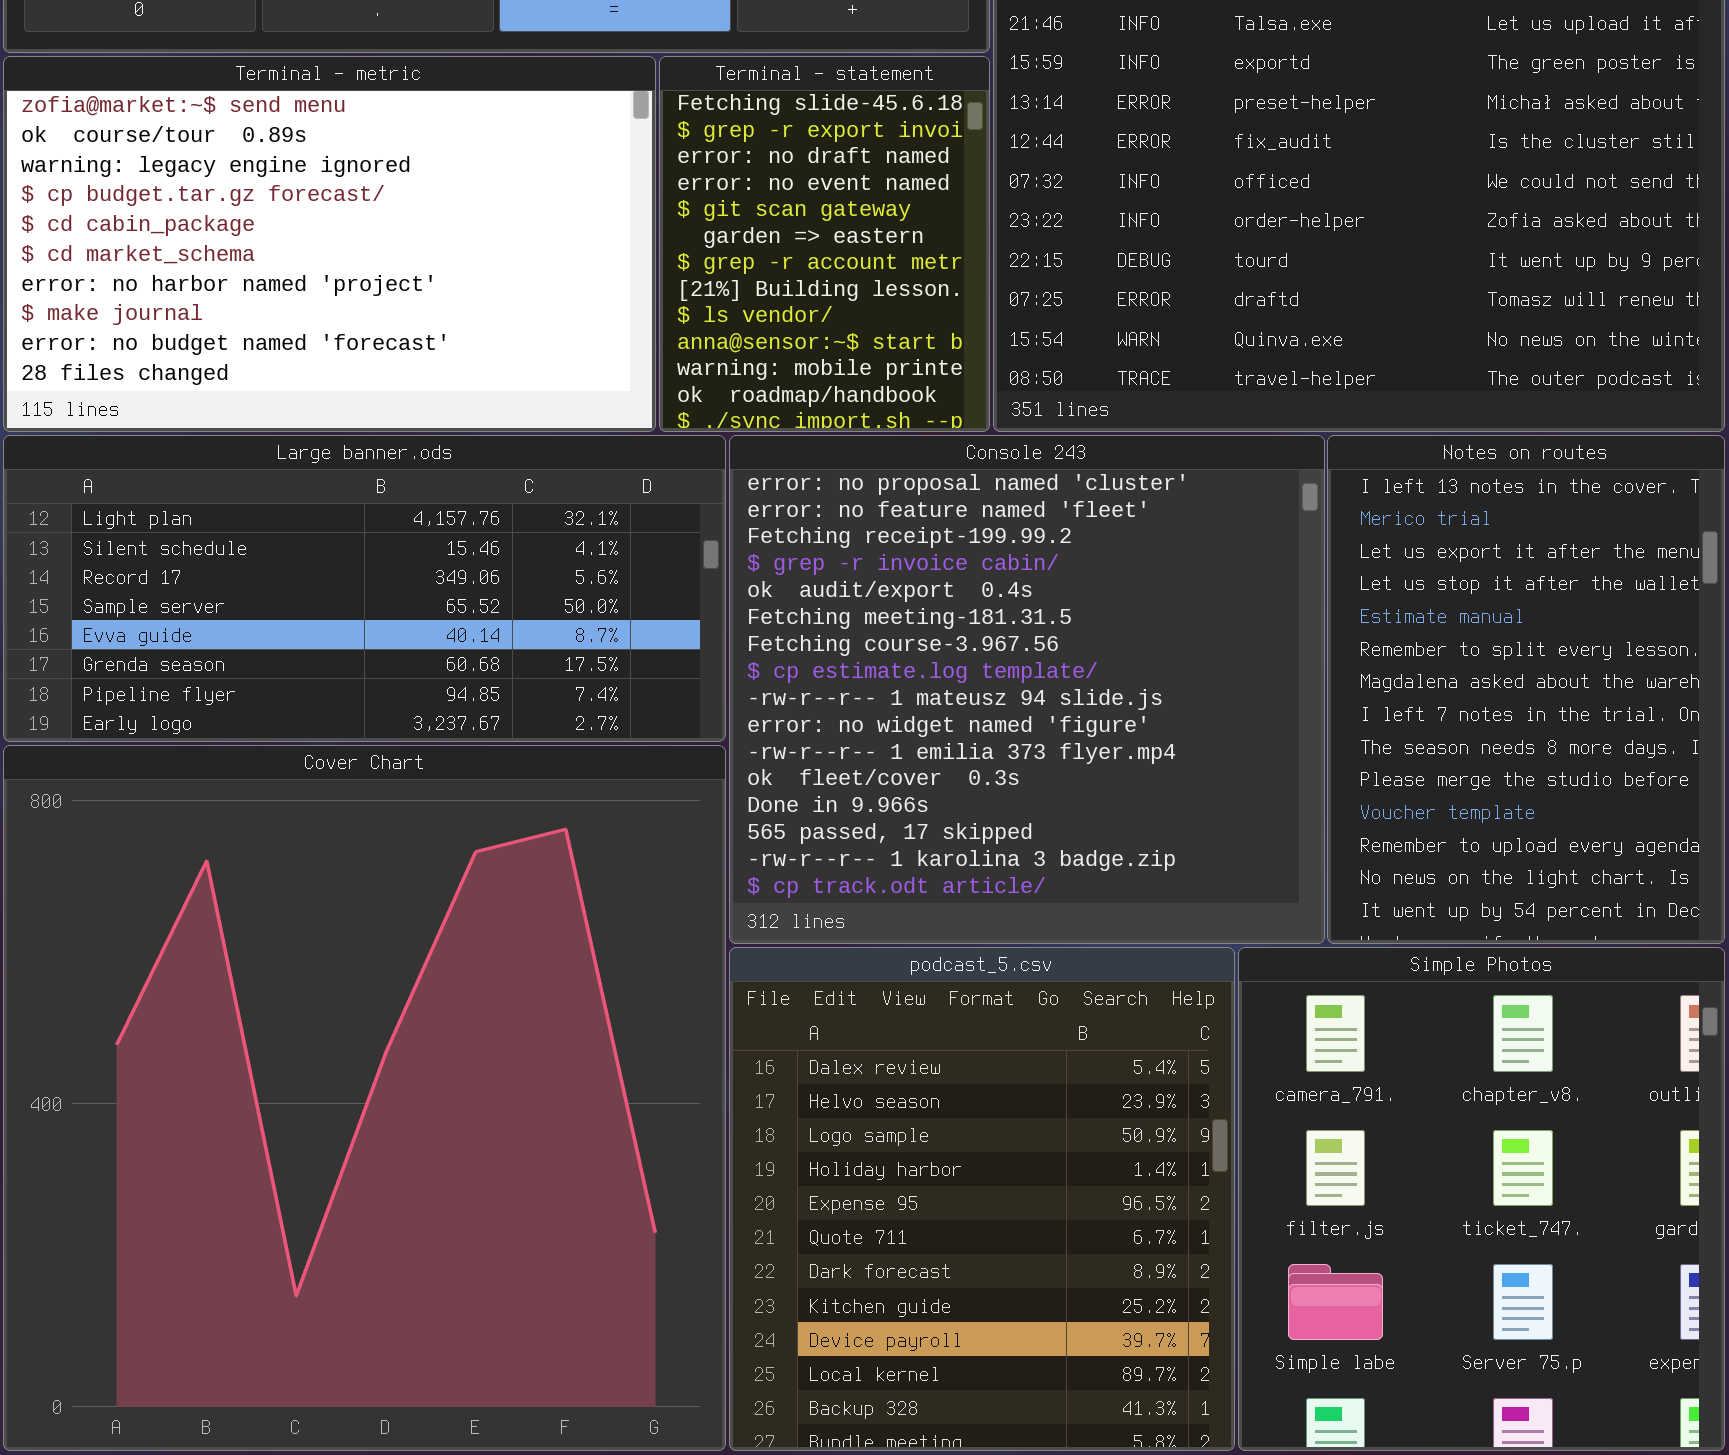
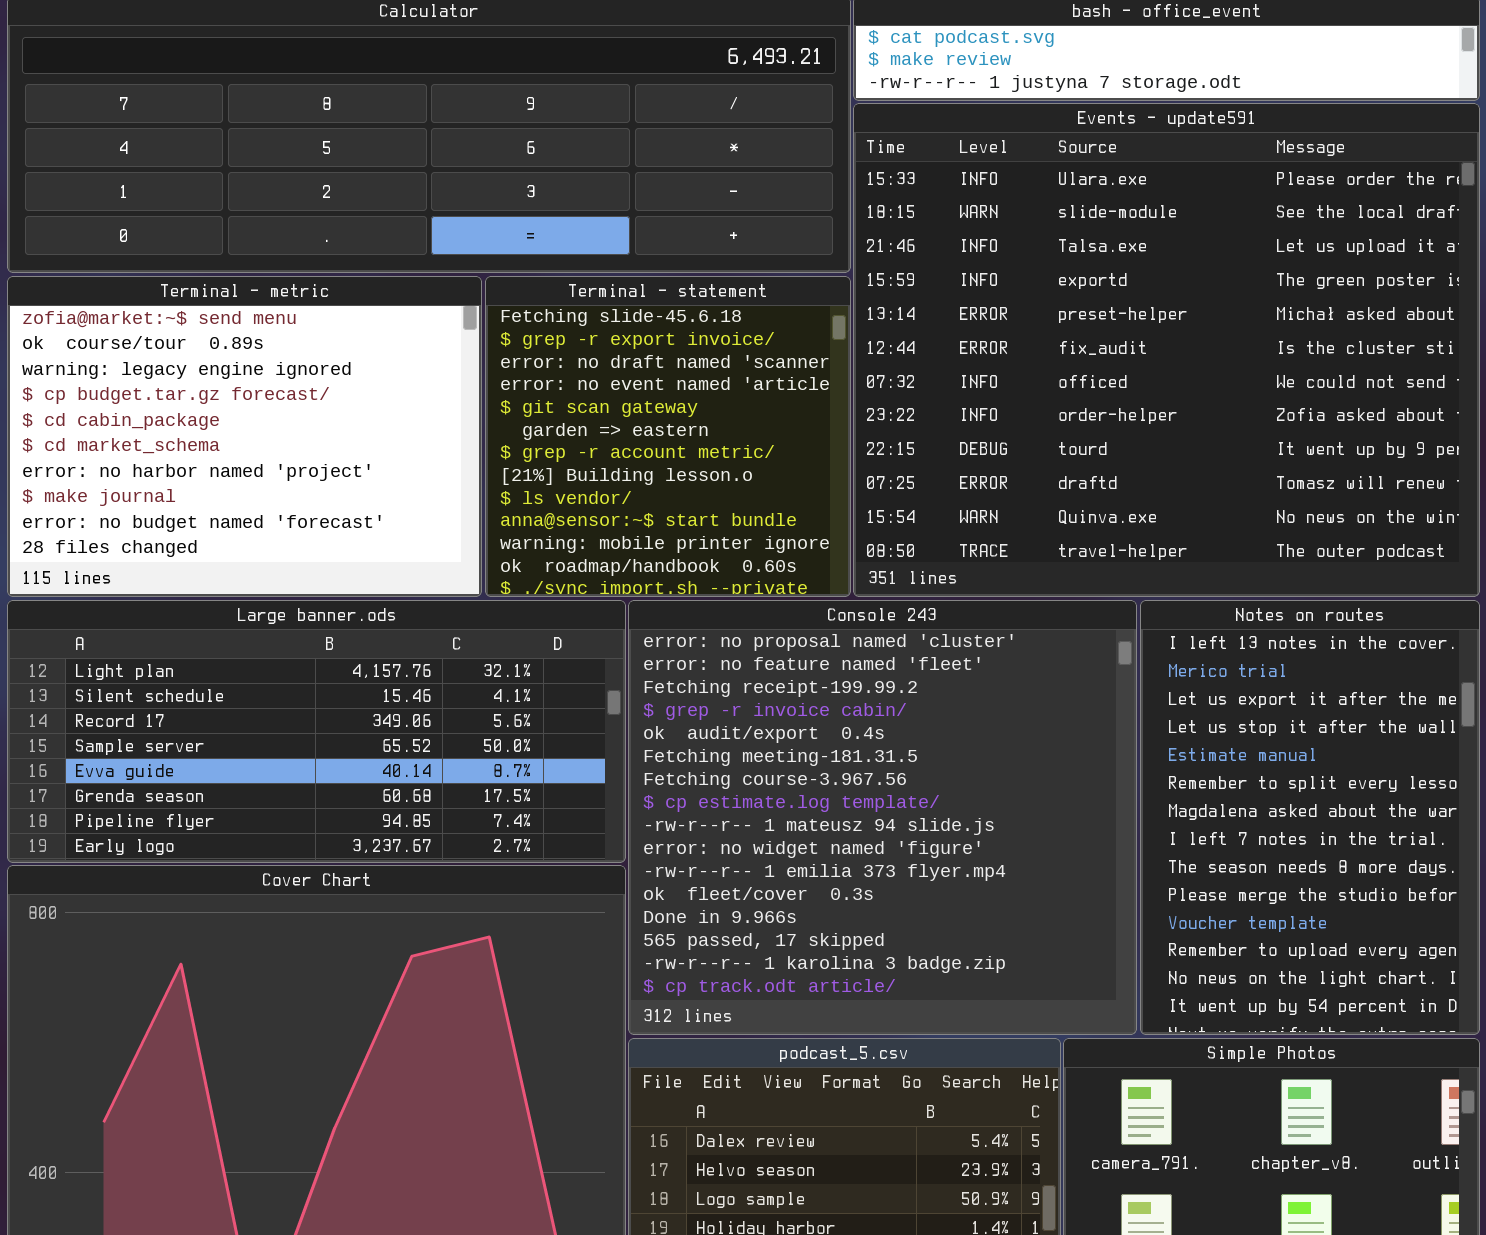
Terminal - metric: [3,56,656,432] -> [7,276,482,597], resized
Terminal - statement: [659,56,990,432] -> [485,276,851,597], resized

